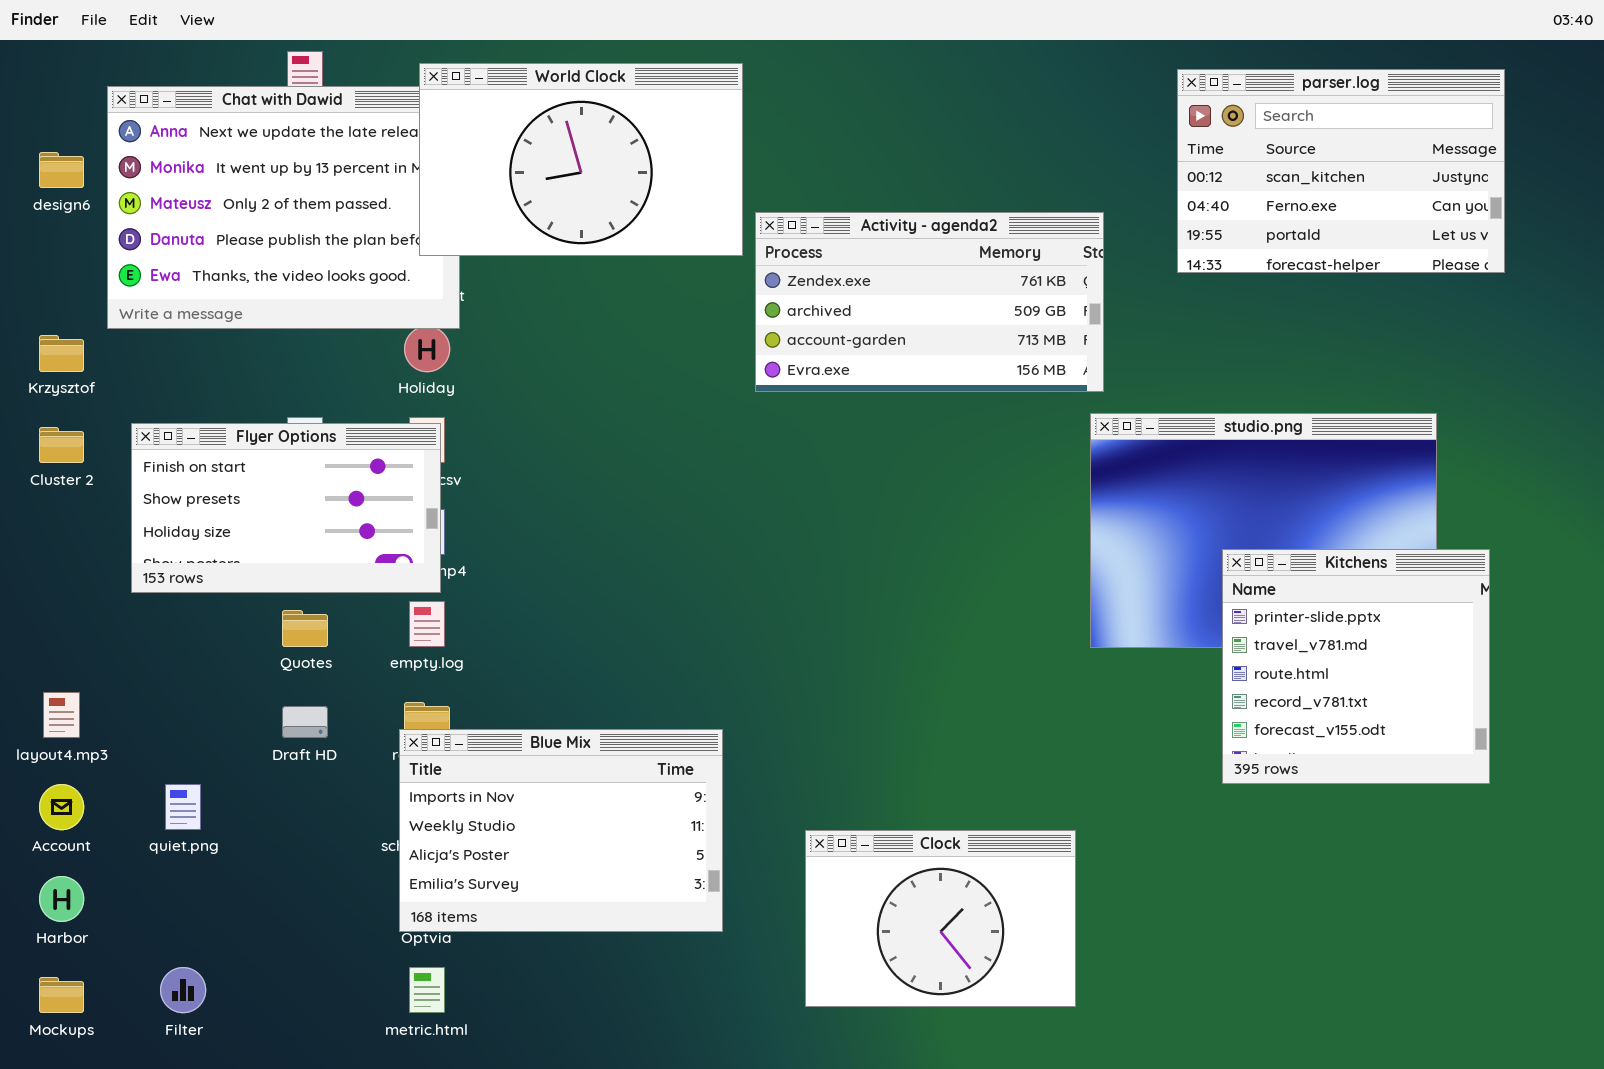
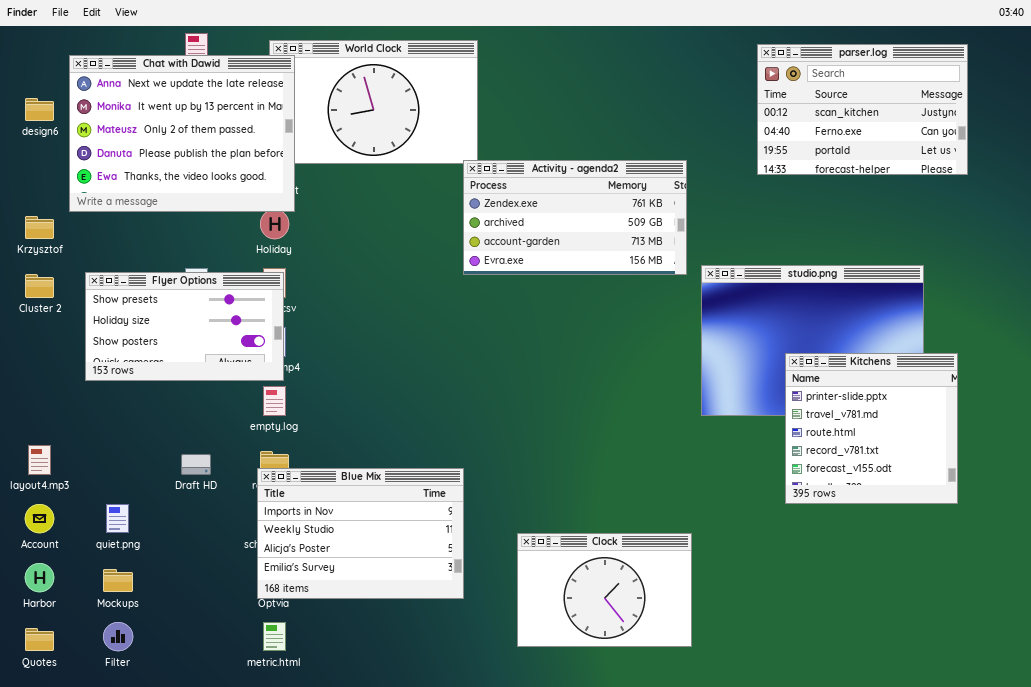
Chat with Dawid: [107,86,460,329] -> [69,55,295,212], raised
Activity - agenda2: [755,212,1104,392] -> [463,160,687,275], moved
Flyer Options: [131,423,441,593] -> [85,272,284,381], scrolled down 1 row
Quotes: [282,610,328,647] -> [25,628,54,651], moved
Mockups: [39,977,84,1013] -> [103,569,133,592], moved

